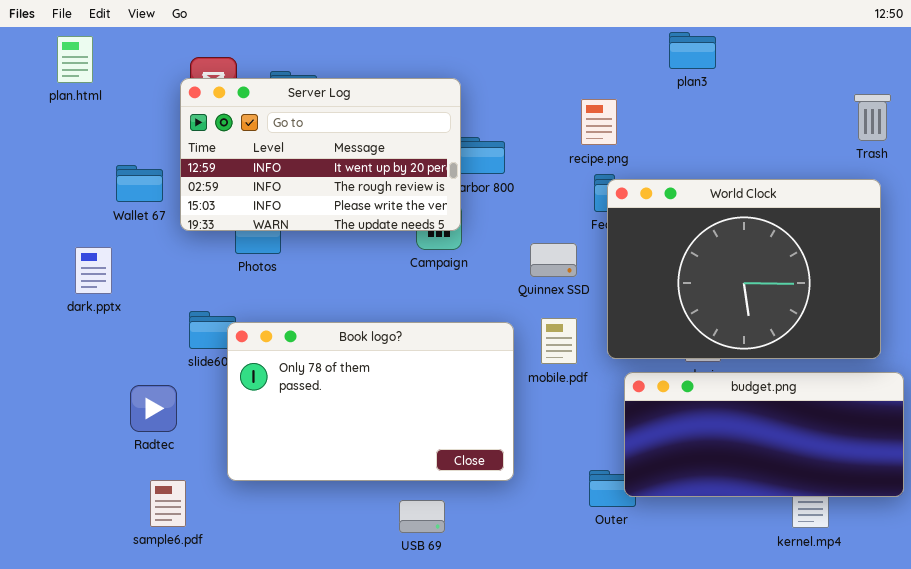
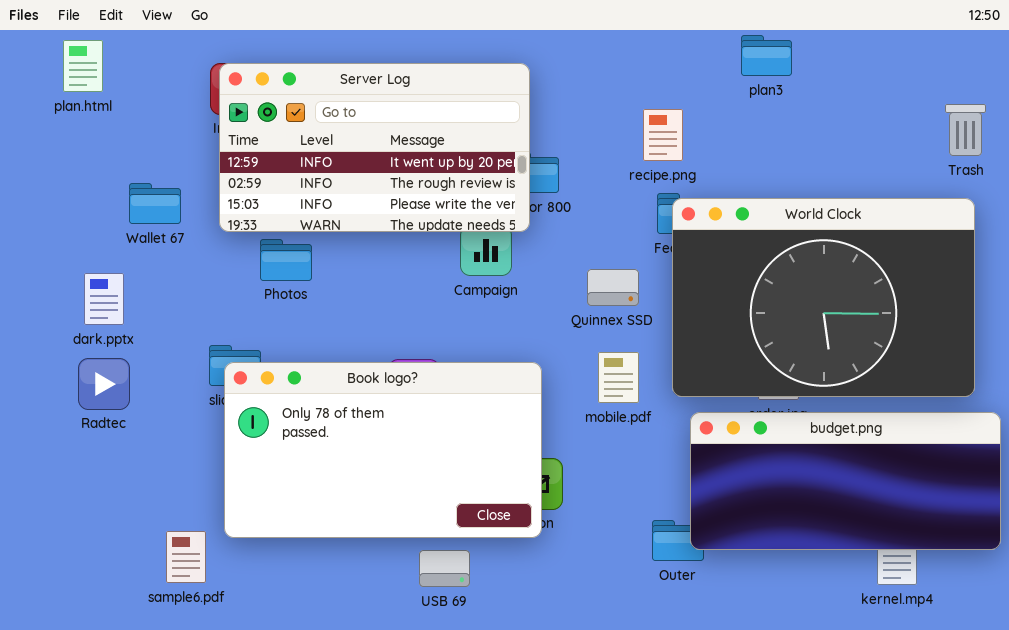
Server Log: [180,78,461,231] -> [219,63,530,232], moved
Book logo?: [227,322,514,481] -> [224,362,542,538], moved
Radtec: [130,385,177,432] -> [78,358,130,410], moved
USB 69: [399,500,445,533] -> [419,550,470,587], moved

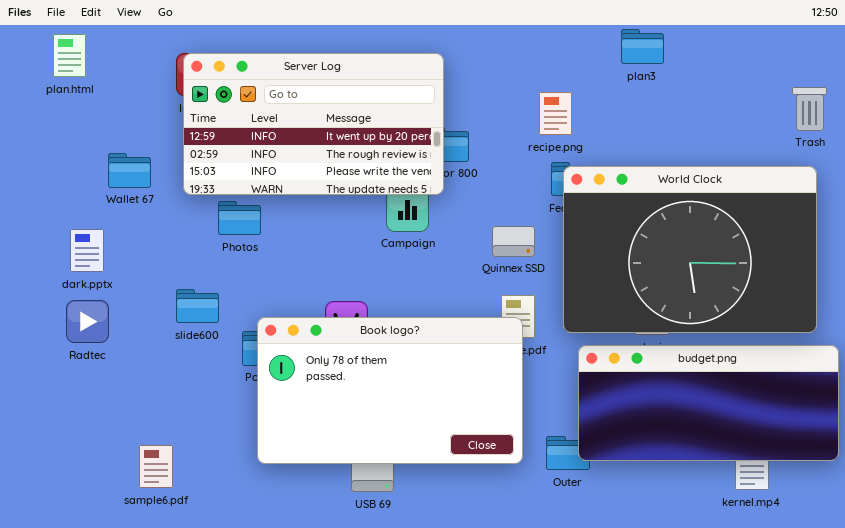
Book logo?: [224,362,542,538] -> [257,317,523,464], moved

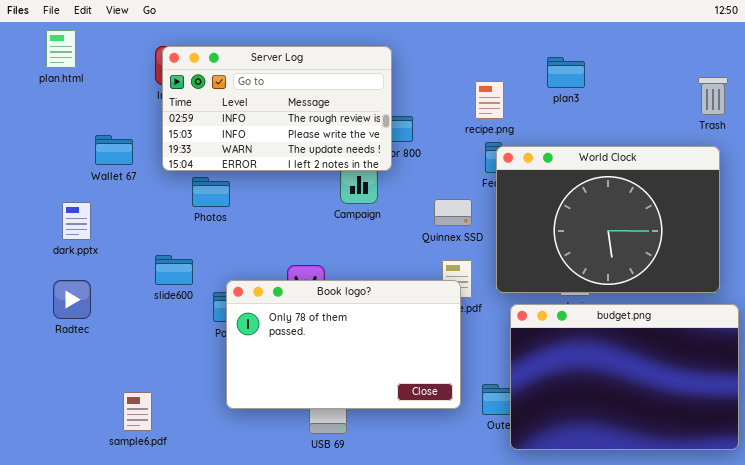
plan3: [621,29,664,64] -> [547,57,585,88], moved
Server Log: [183,53,444,195] -> [162,46,392,171], scrolled down 1 row
Radtec: [66,300,109,343] -> [53,280,91,319], moved
budget.png: [578,345,839,461] -> [510,304,739,450], resized

